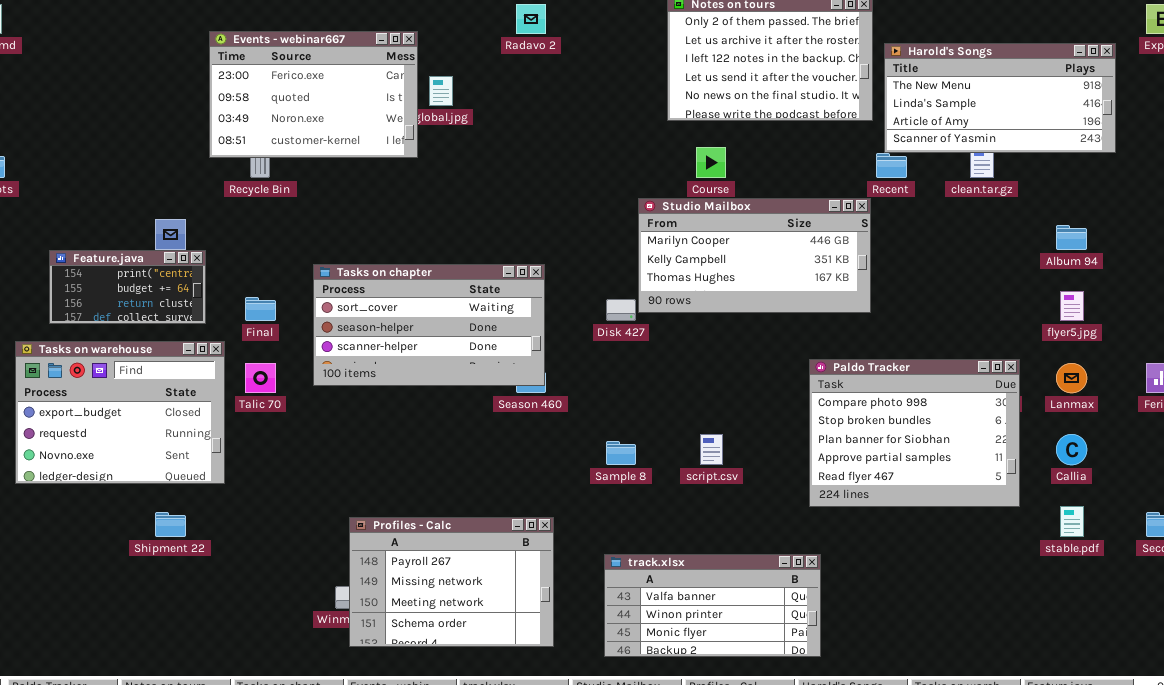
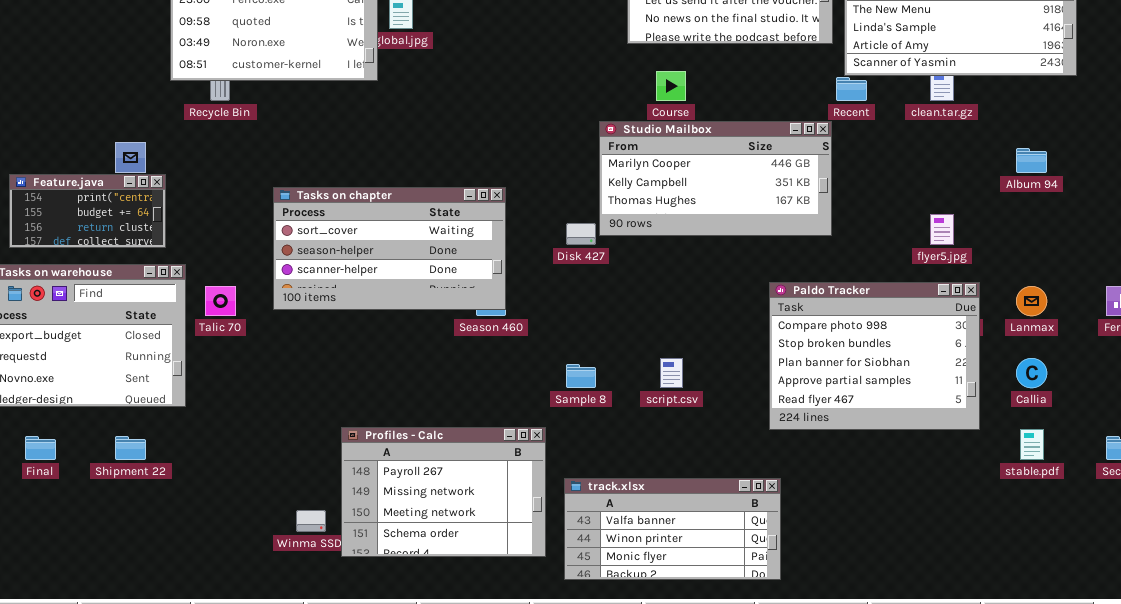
flyer5.jpg: [1060,291,1084,321] -> [930,214,954,245], moved
Final: [245,297,276,321] -> [25,436,56,460], moved
Profiles - Calc: [349,517,554,647] -> [341,427,546,557], moved

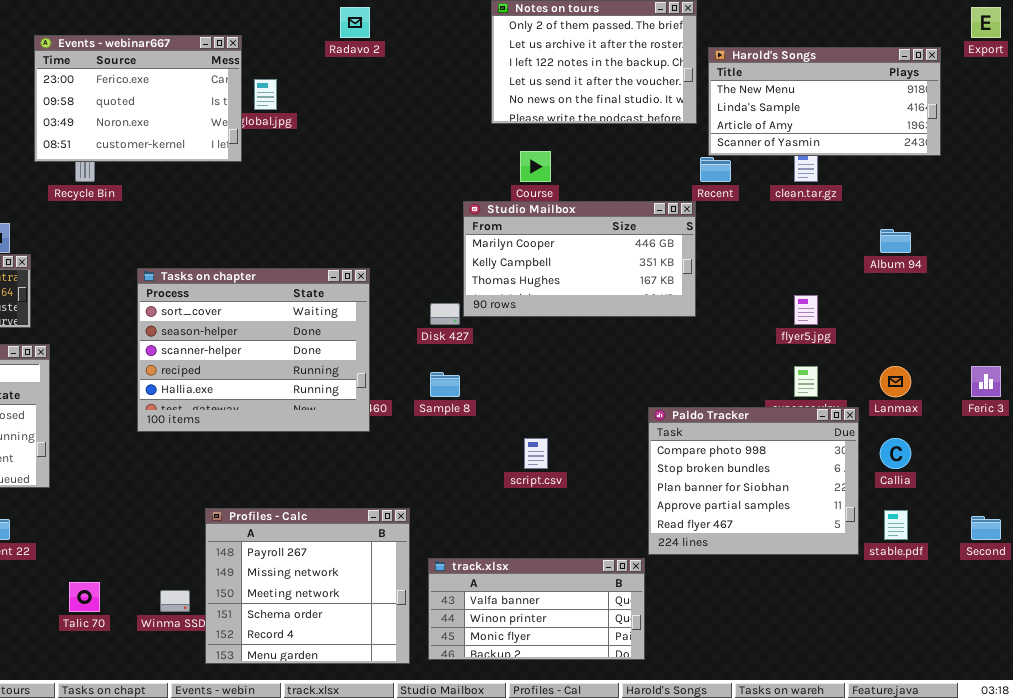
Tasks on chapter: [273,187,506,310] -> [137,268,370,432], resized
Paldo Tracker: [769,282,980,430] -> [648,407,859,555], moved
Talic 70: [205,286,236,316] -> [69,582,100,612], moved
Sample 8: [566,364,596,388] -> [430,372,460,397], moved
Profiles - Calc: [341,427,546,557] -> [205,508,410,664], resized

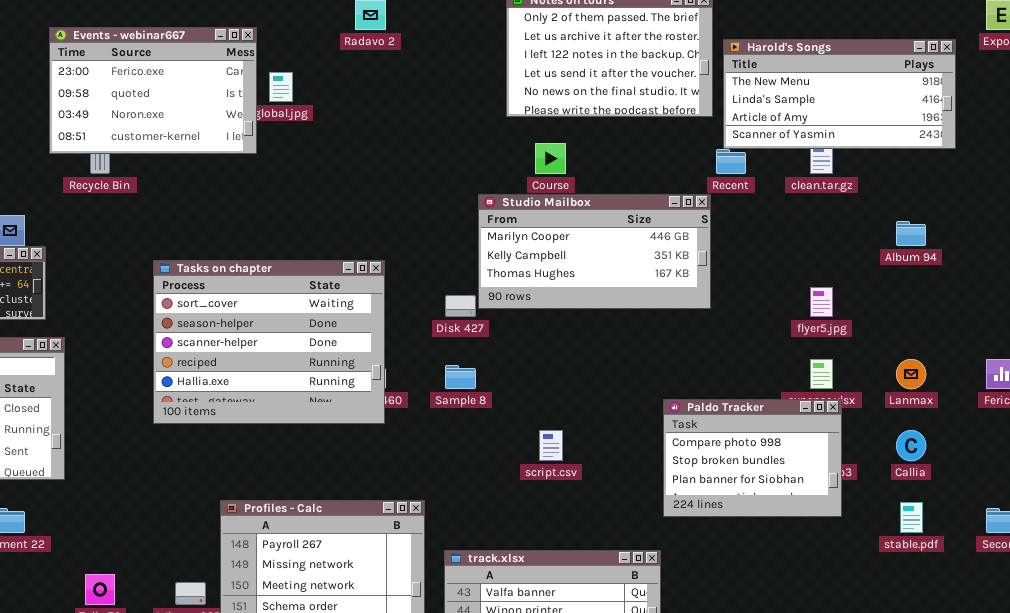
Paldo Tracker: [648,407,859,555] -> [663,399,842,517], resized

